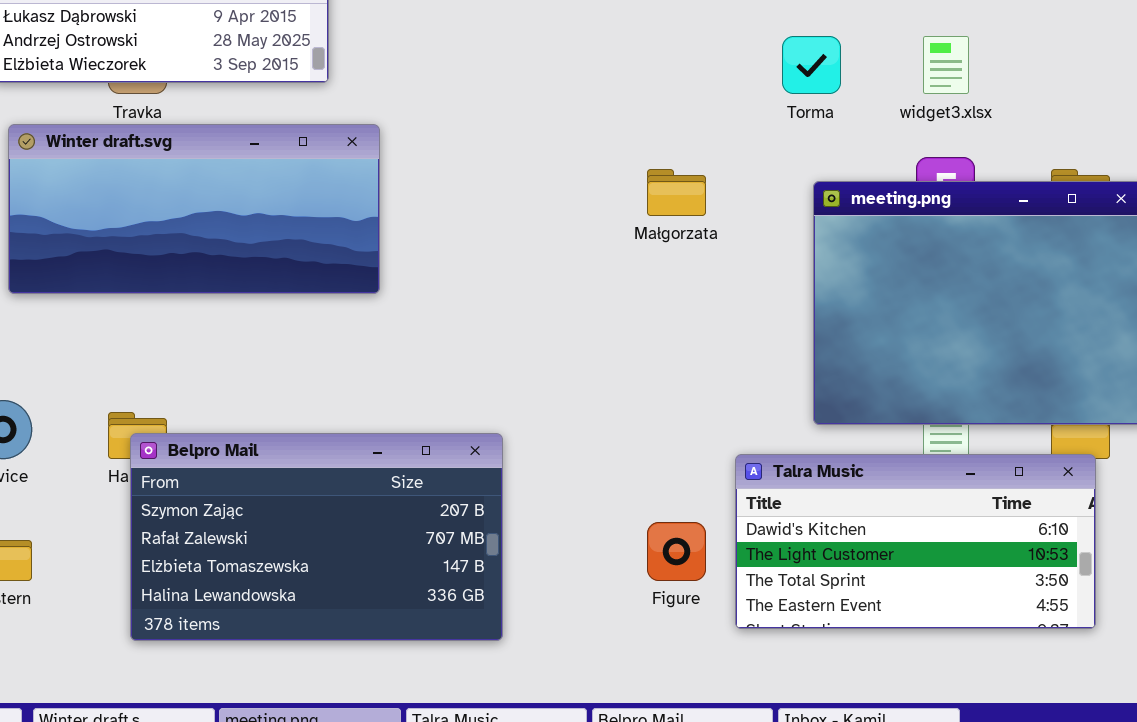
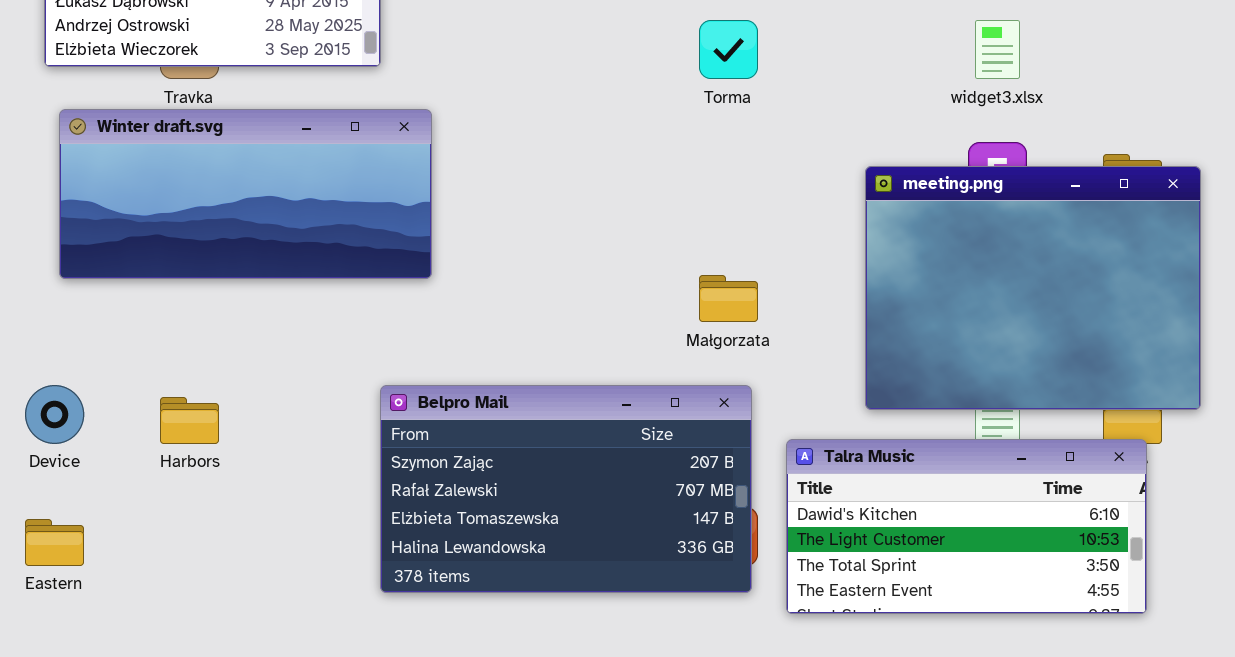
Torma: [782,36,841,94] -> [699,20,758,79], moved
Małgorzata: [647,169,706,216] -> [699,275,758,322], moved
Belpro Mail: [130,433,503,641] -> [380,385,752,593], moved

